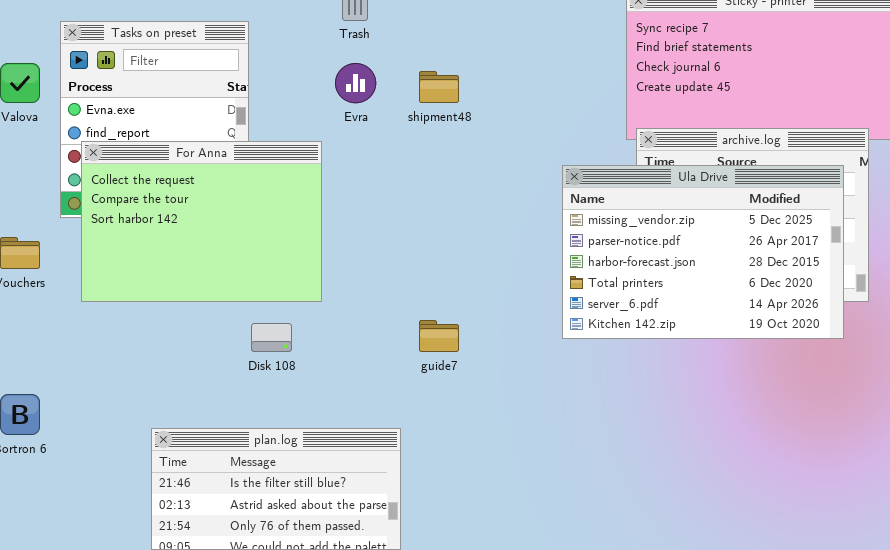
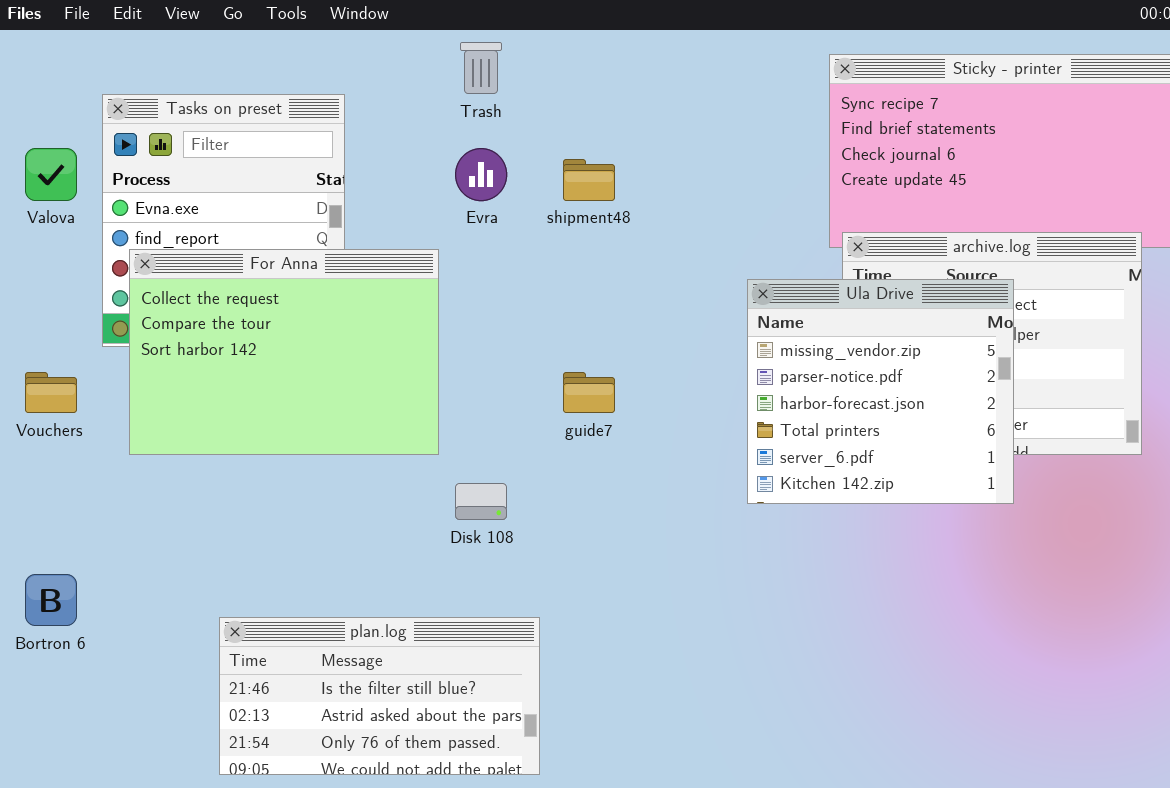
Ula Drive: [562,165,844,339] -> [747,279,1014,504], resized
guide7: [419,320,459,352] -> [563,372,615,413], moved
Disk 108: [251,323,292,352] -> [455,483,507,520], moved

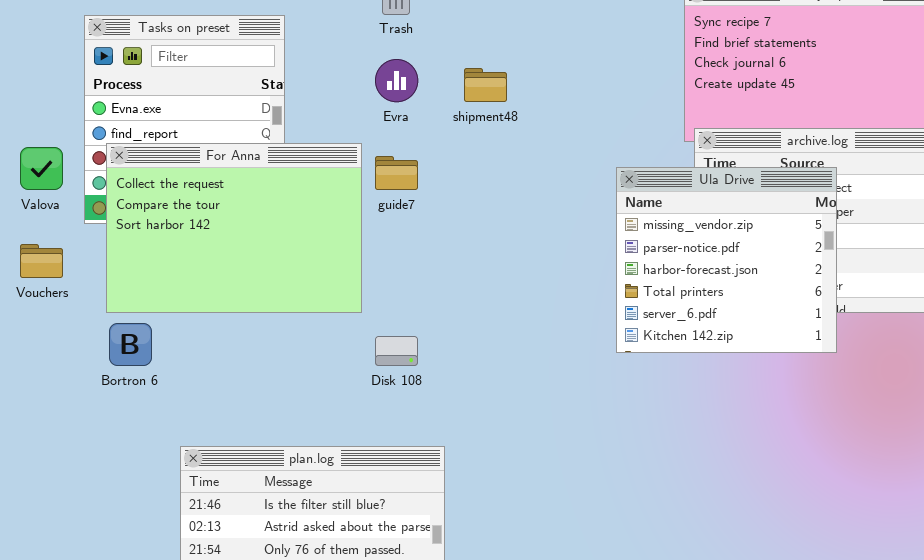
Valova: [25,148,77,201] -> [20,147,63,190], moved
guide7: [563,372,615,413] -> [375,156,418,190], moved
Bortron 6: [25,574,77,626] -> [109,323,152,366], moved

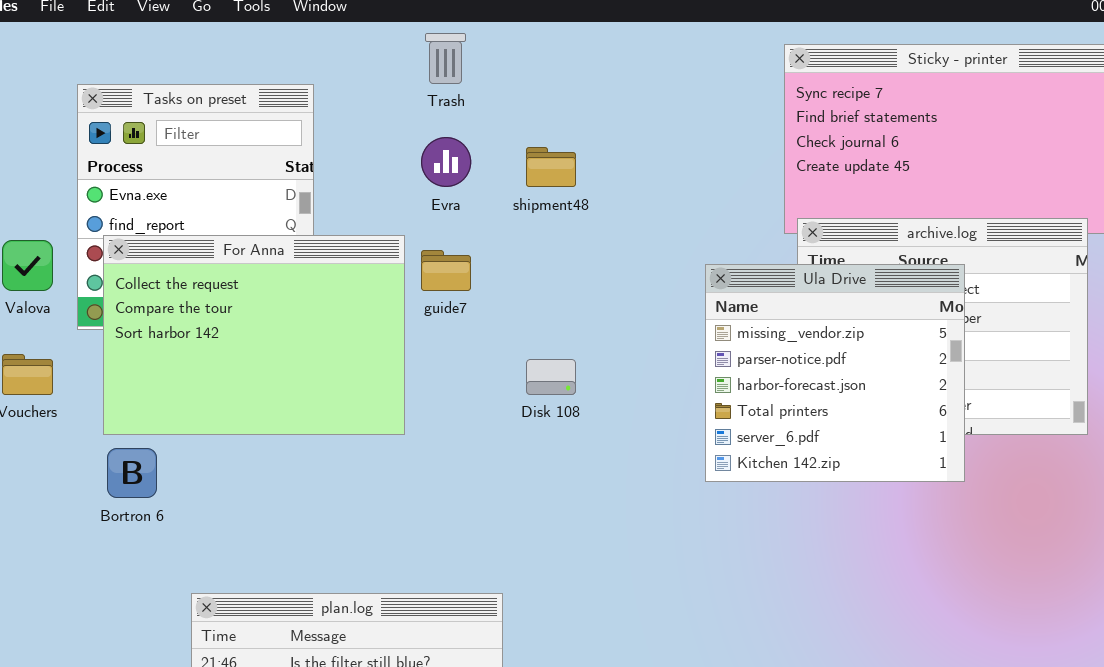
Disk 108: [375,336,418,366] -> [526,359,576,395], moved

